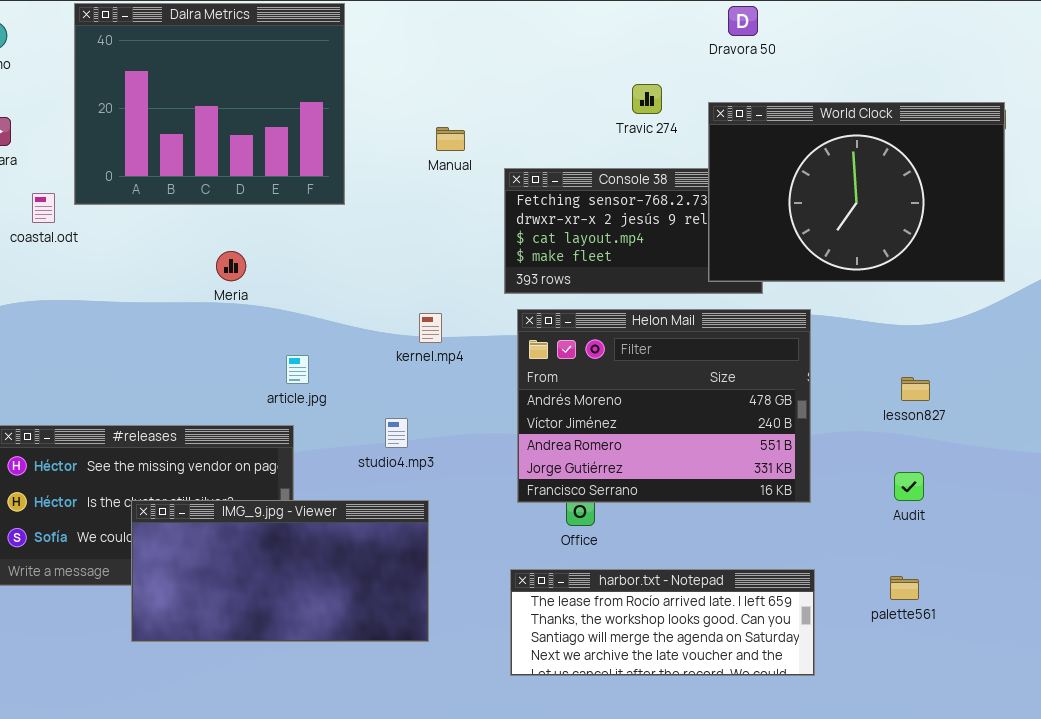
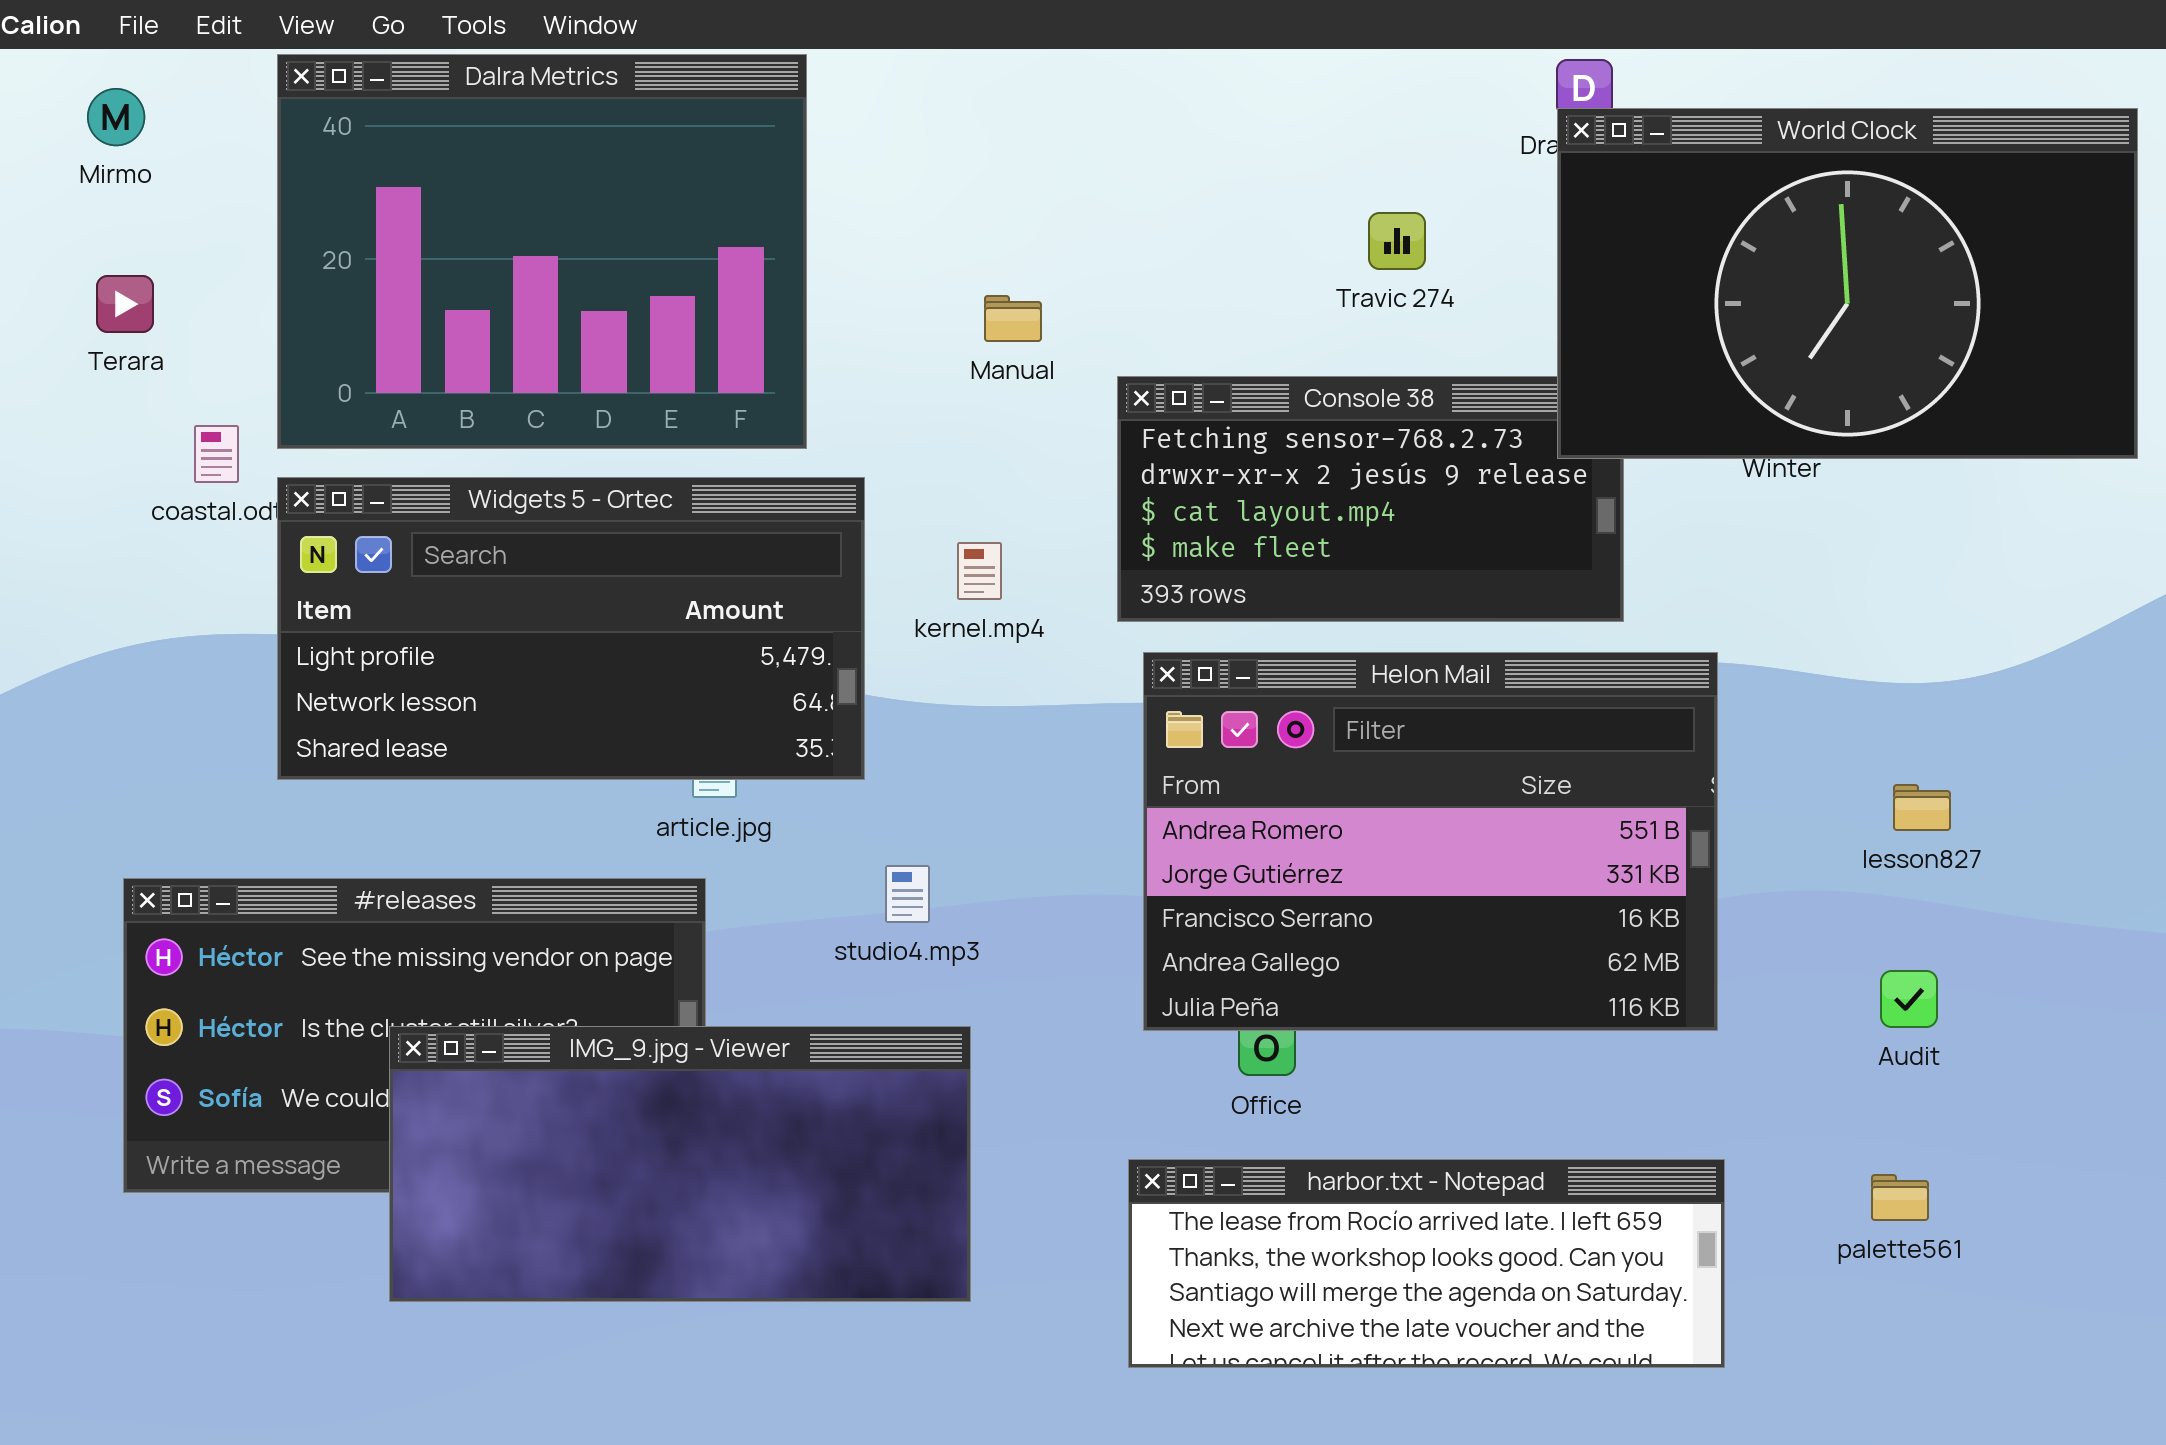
World Clock: [708,102,1005,282] -> [1557,108,2138,459], moved
Widgets 5 - Ortec: none -> [277,477,865,780], opened
Helon Mail: [517,309,811,503] -> [1143,652,1718,1031], scrolled down 2 rows
kernel.mp4: [419,313,442,343] -> [957,542,1002,600], moved

